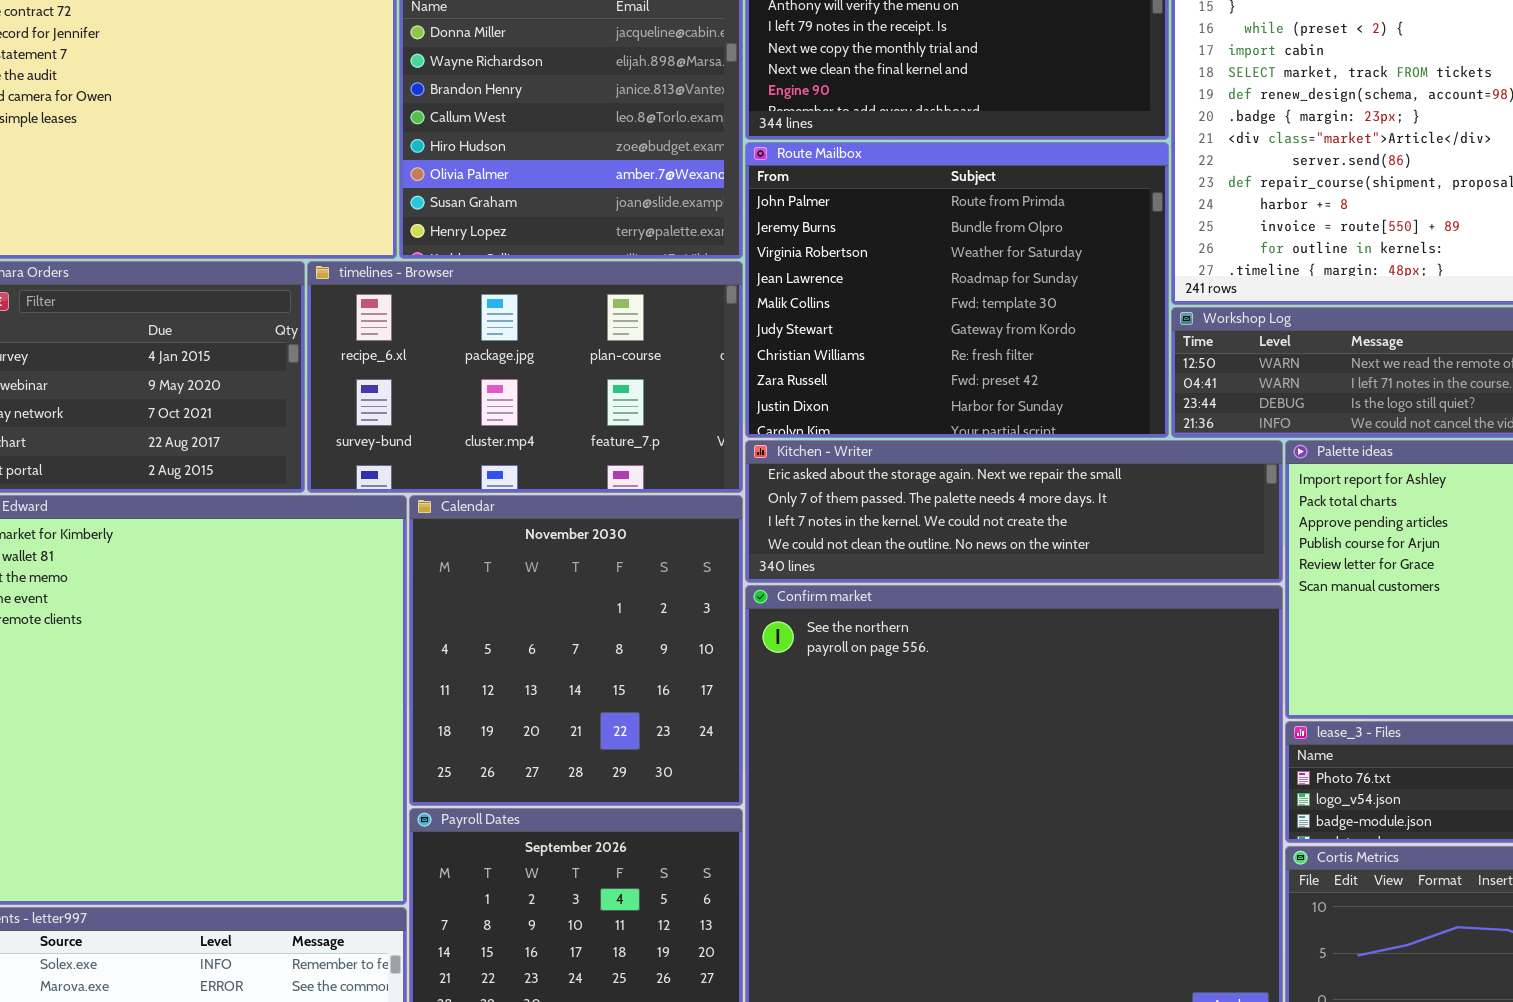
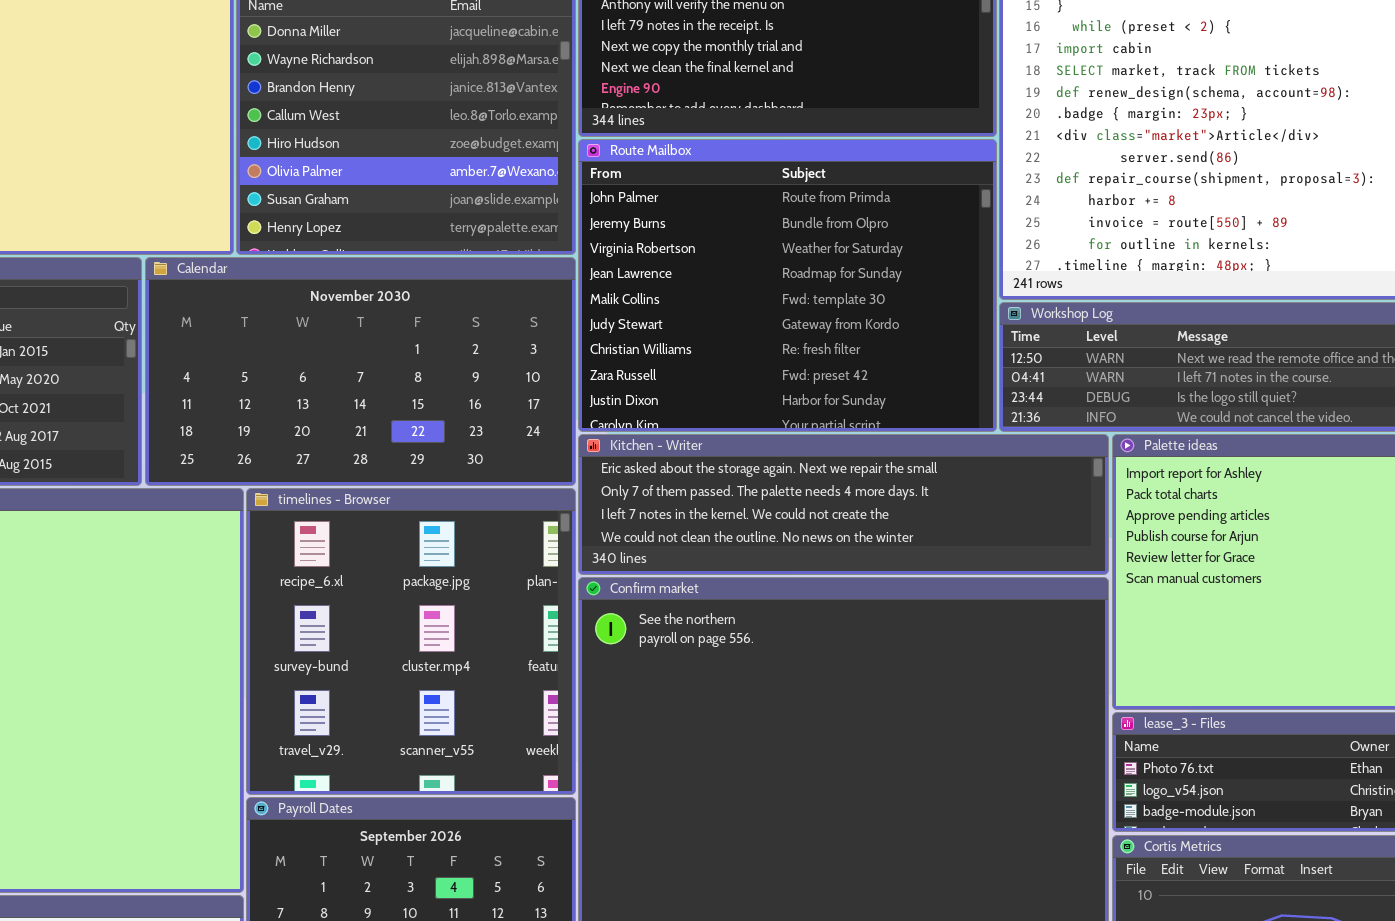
timelines - Browser: [307,261,743,493] -> [246,488,576,795], moved, resized
Calendar: [409,495,743,806] -> [145,257,576,486], moved, resized

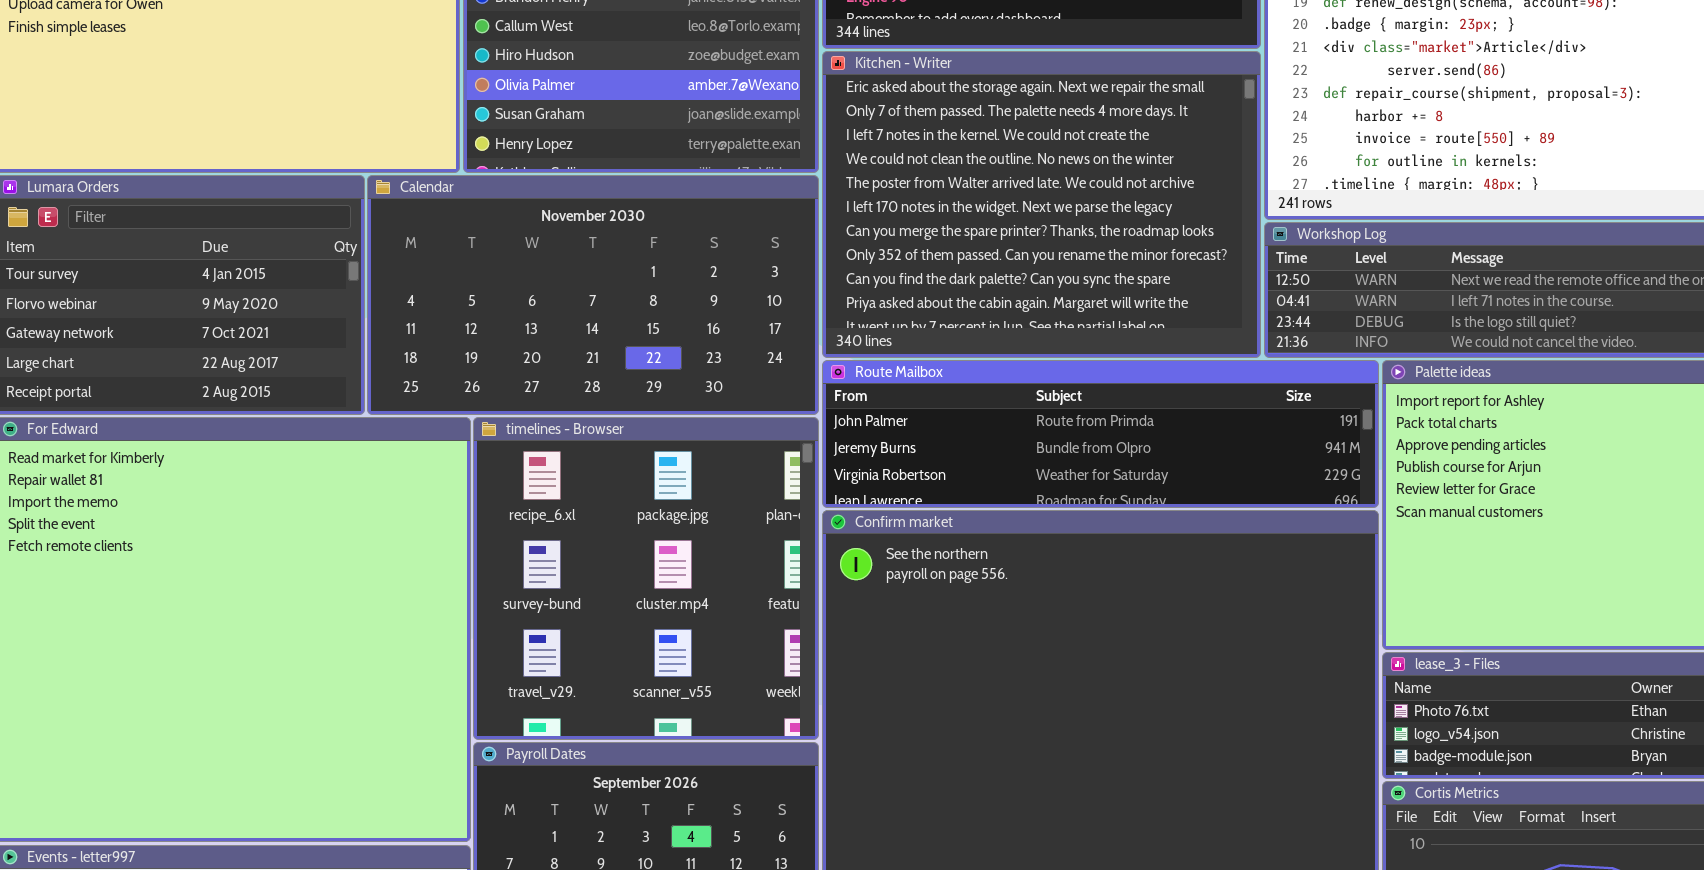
Route Mailbox: [578,139,997,432] -> [822,360,1379,508], moved, resized
Kitchen - Writer: [578,434,1109,575] -> [822,51,1261,358], moved, resized

